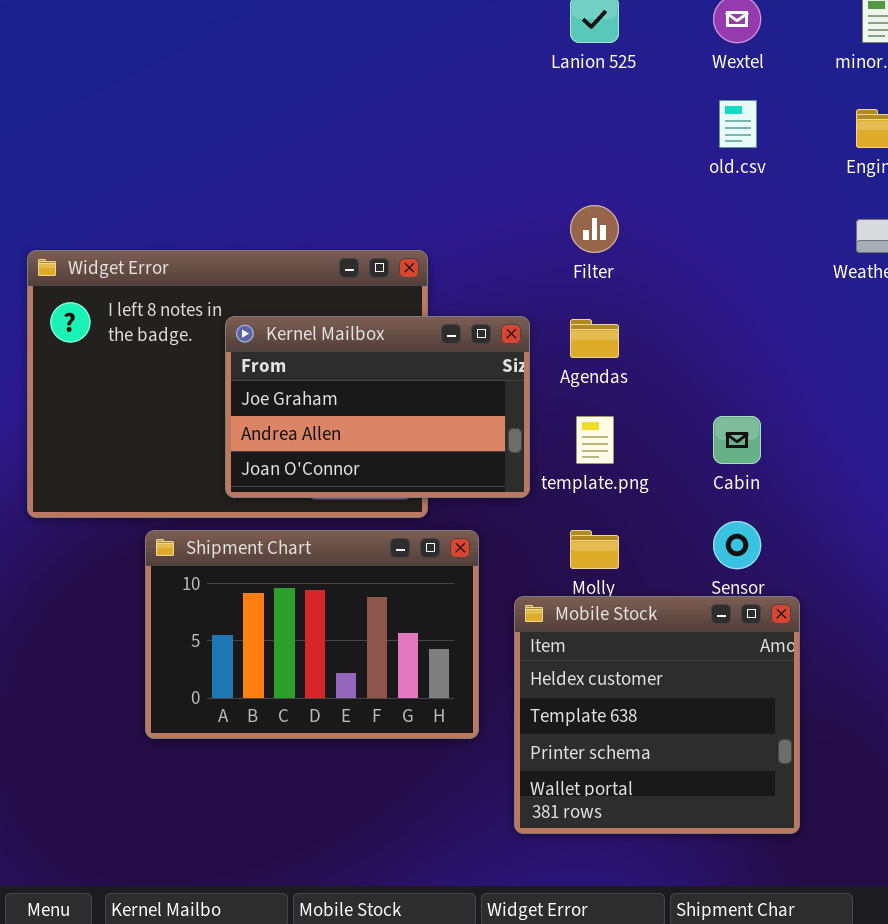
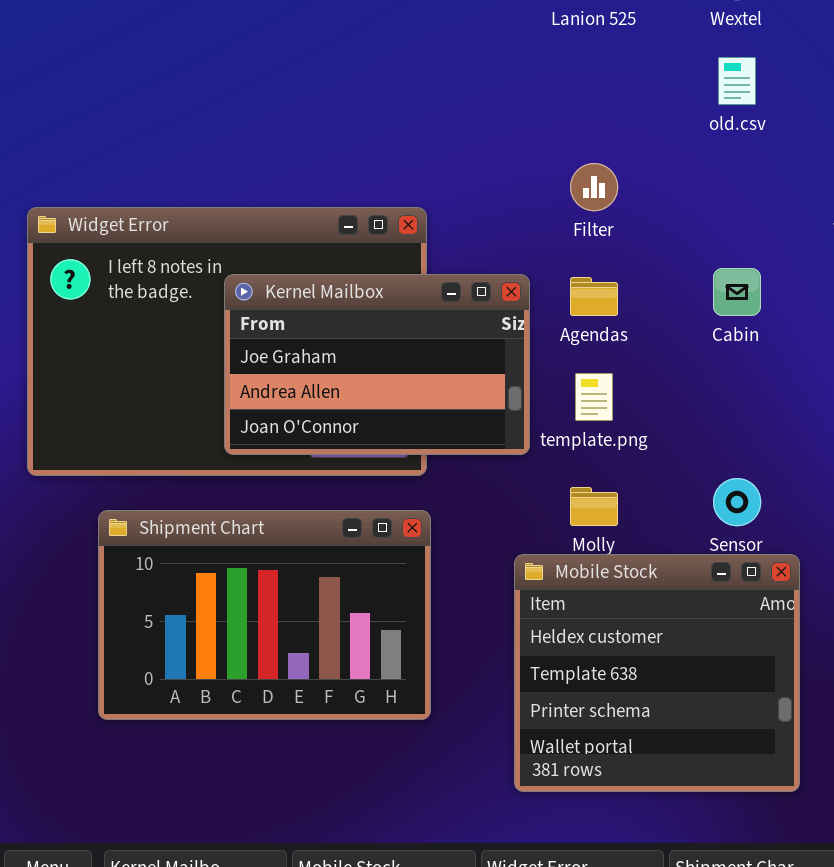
Cabin: [713,416,761,464] -> [713,268,761,316], moved
Shipment Chart: [145,530,479,739] -> [98,510,431,720], moved

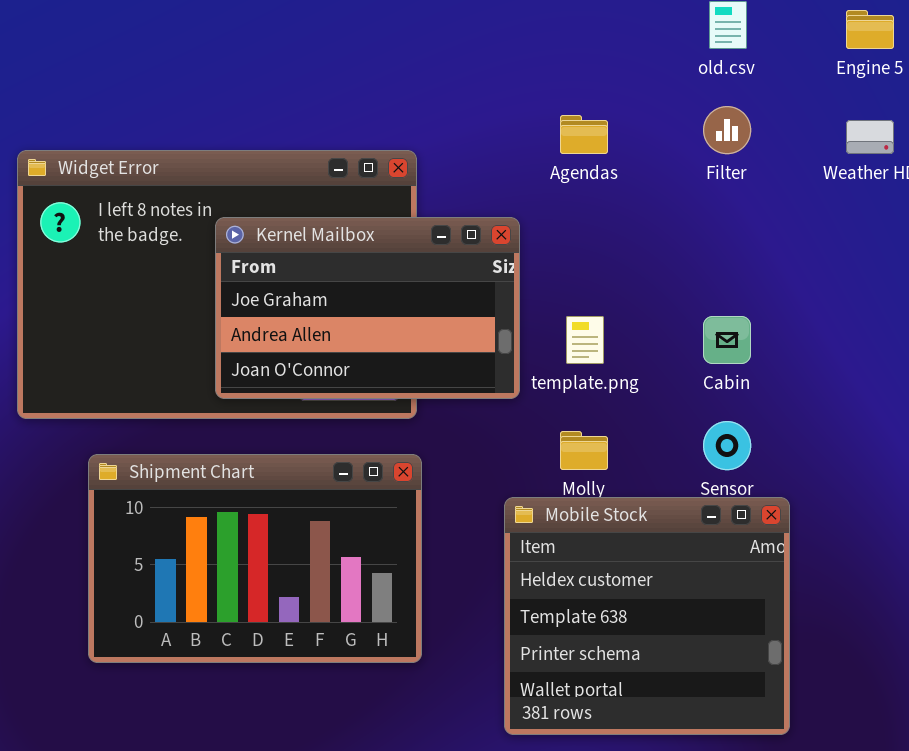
Filter: [570,163,618,211] -> [703,106,751,154], moved
Cabin: [713,268,761,316] -> [703,316,751,364], moved
Agendas: [570,277,618,316] -> [560,115,608,154], moved

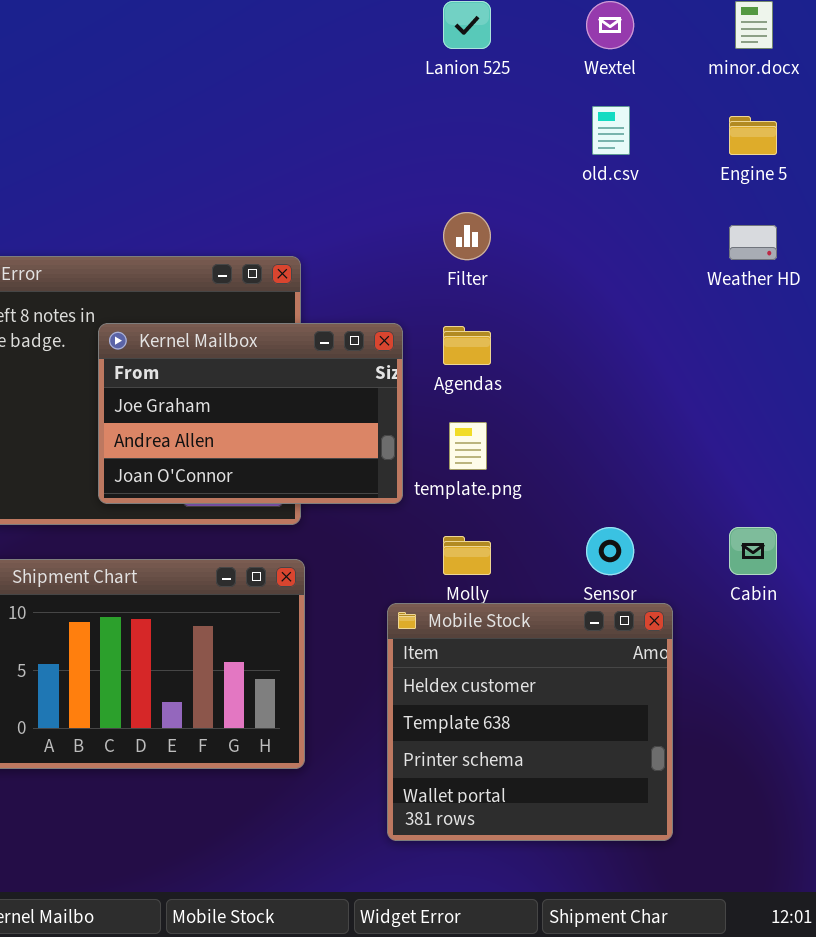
Filter: [703,106,751,154] -> [443,212,491,260], moved
Agendas: [560,115,608,154] -> [443,326,491,365], moved
Cabin: [703,316,751,364] -> [729,527,777,575], moved

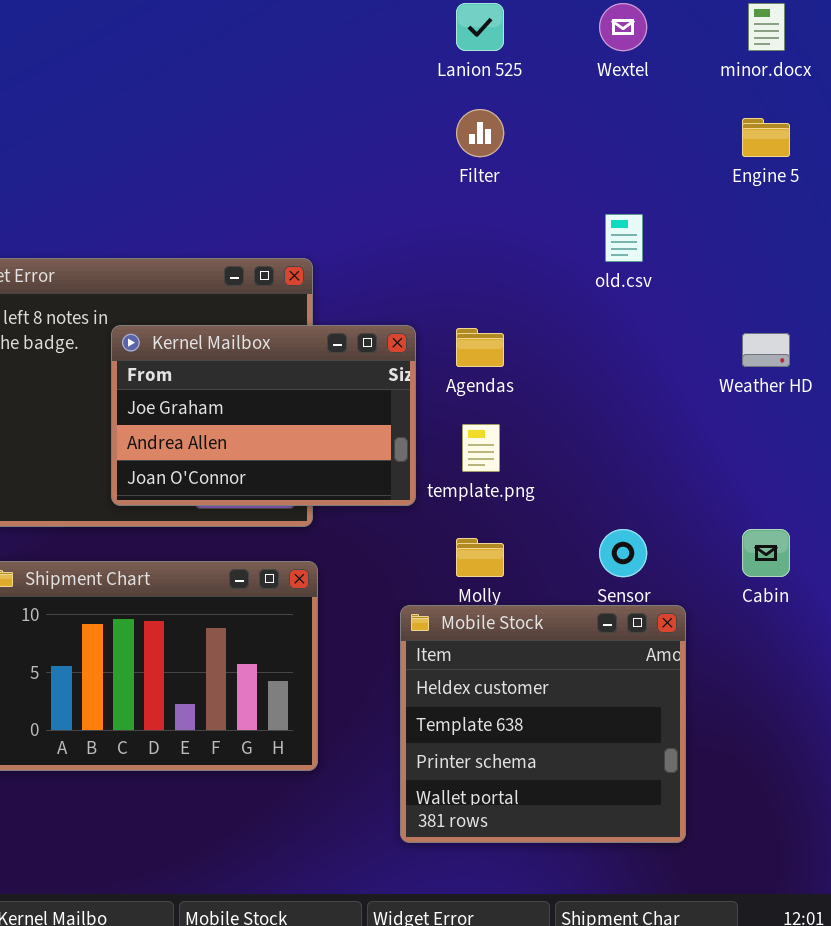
old.csv: [592,106,630,155] -> [605,214,643,262], moved
Filter: [443,212,491,260] -> [456,109,504,157], moved
Weather HD: [729,225,777,260] -> [742,333,790,367], moved

